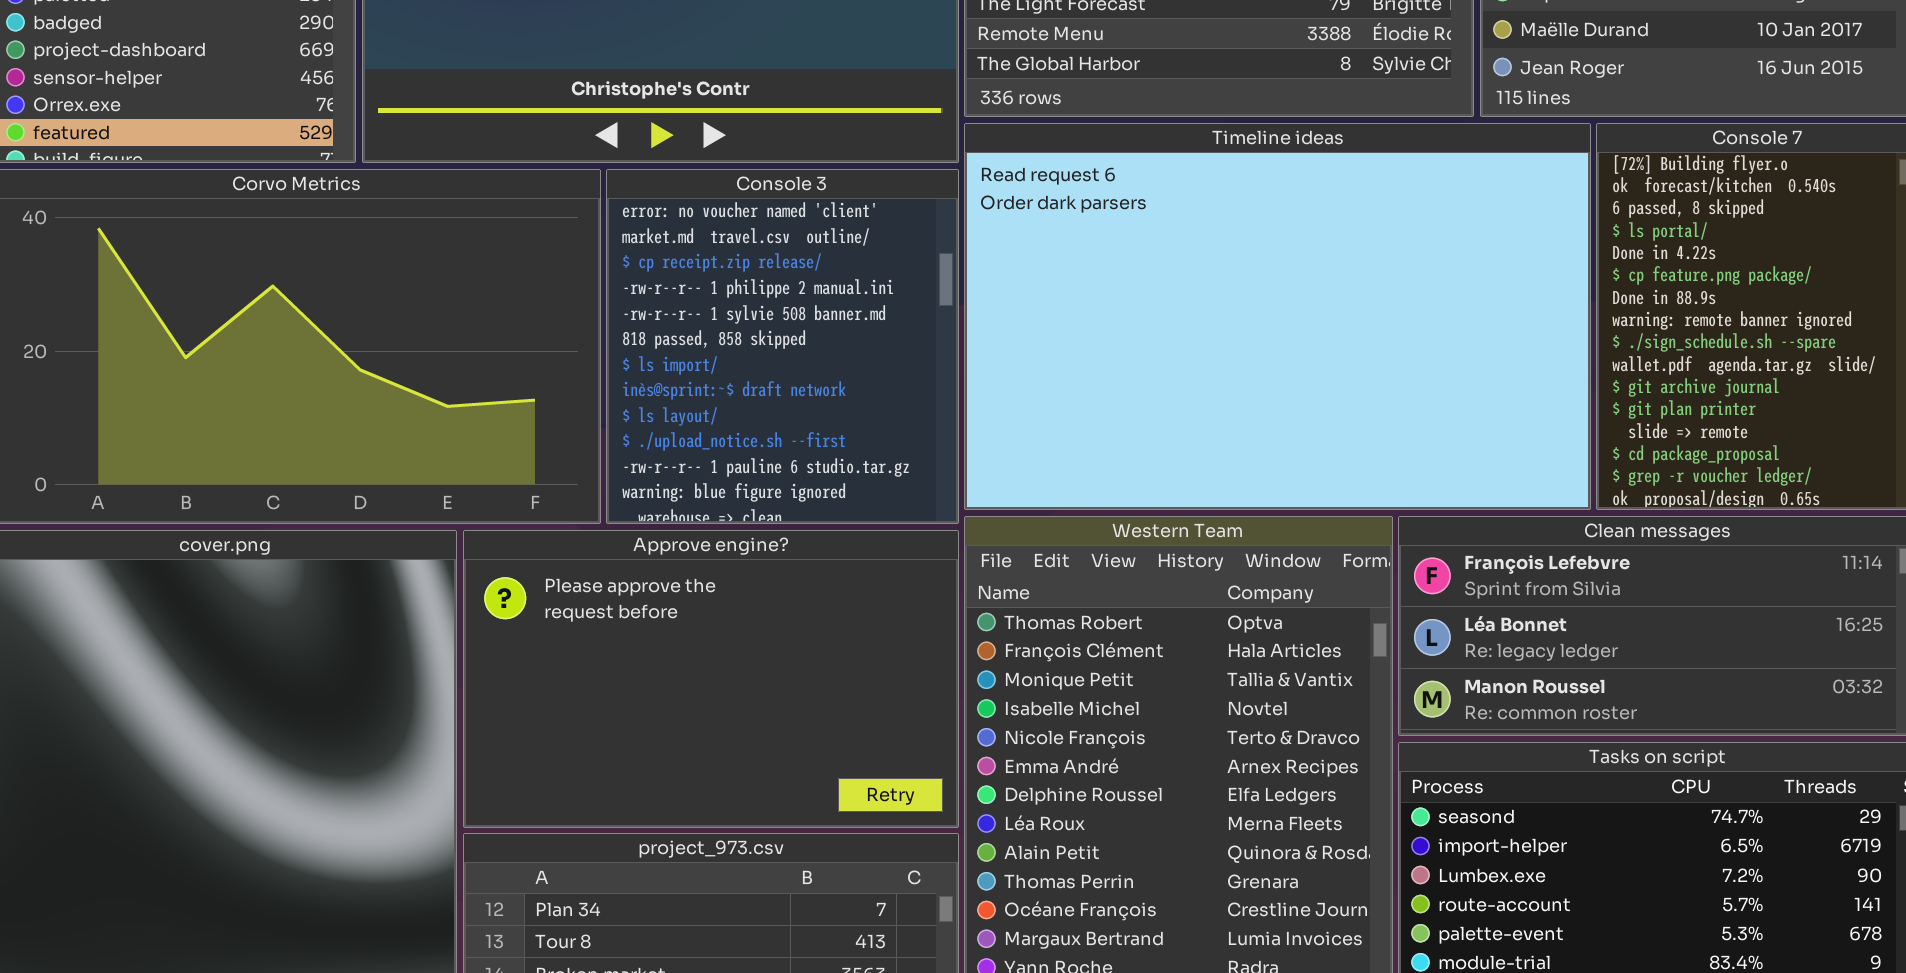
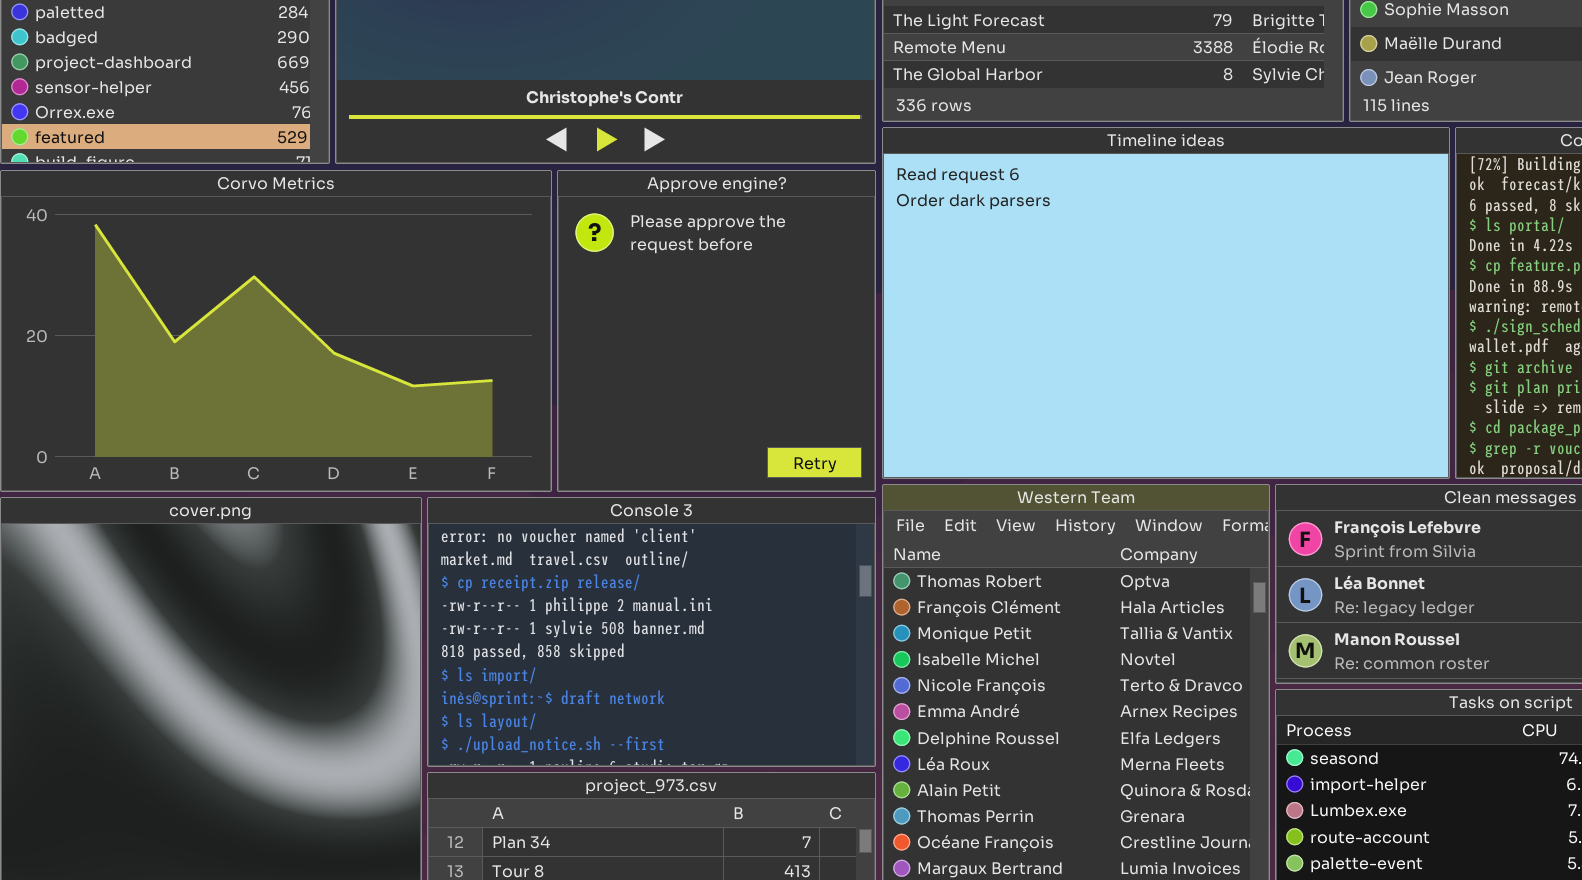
Console 3: [606,169,959,524] -> [427,497,876,767], moved, resized
Approve engine?: [463,530,959,828] -> [557,170,876,492], moved, resized

